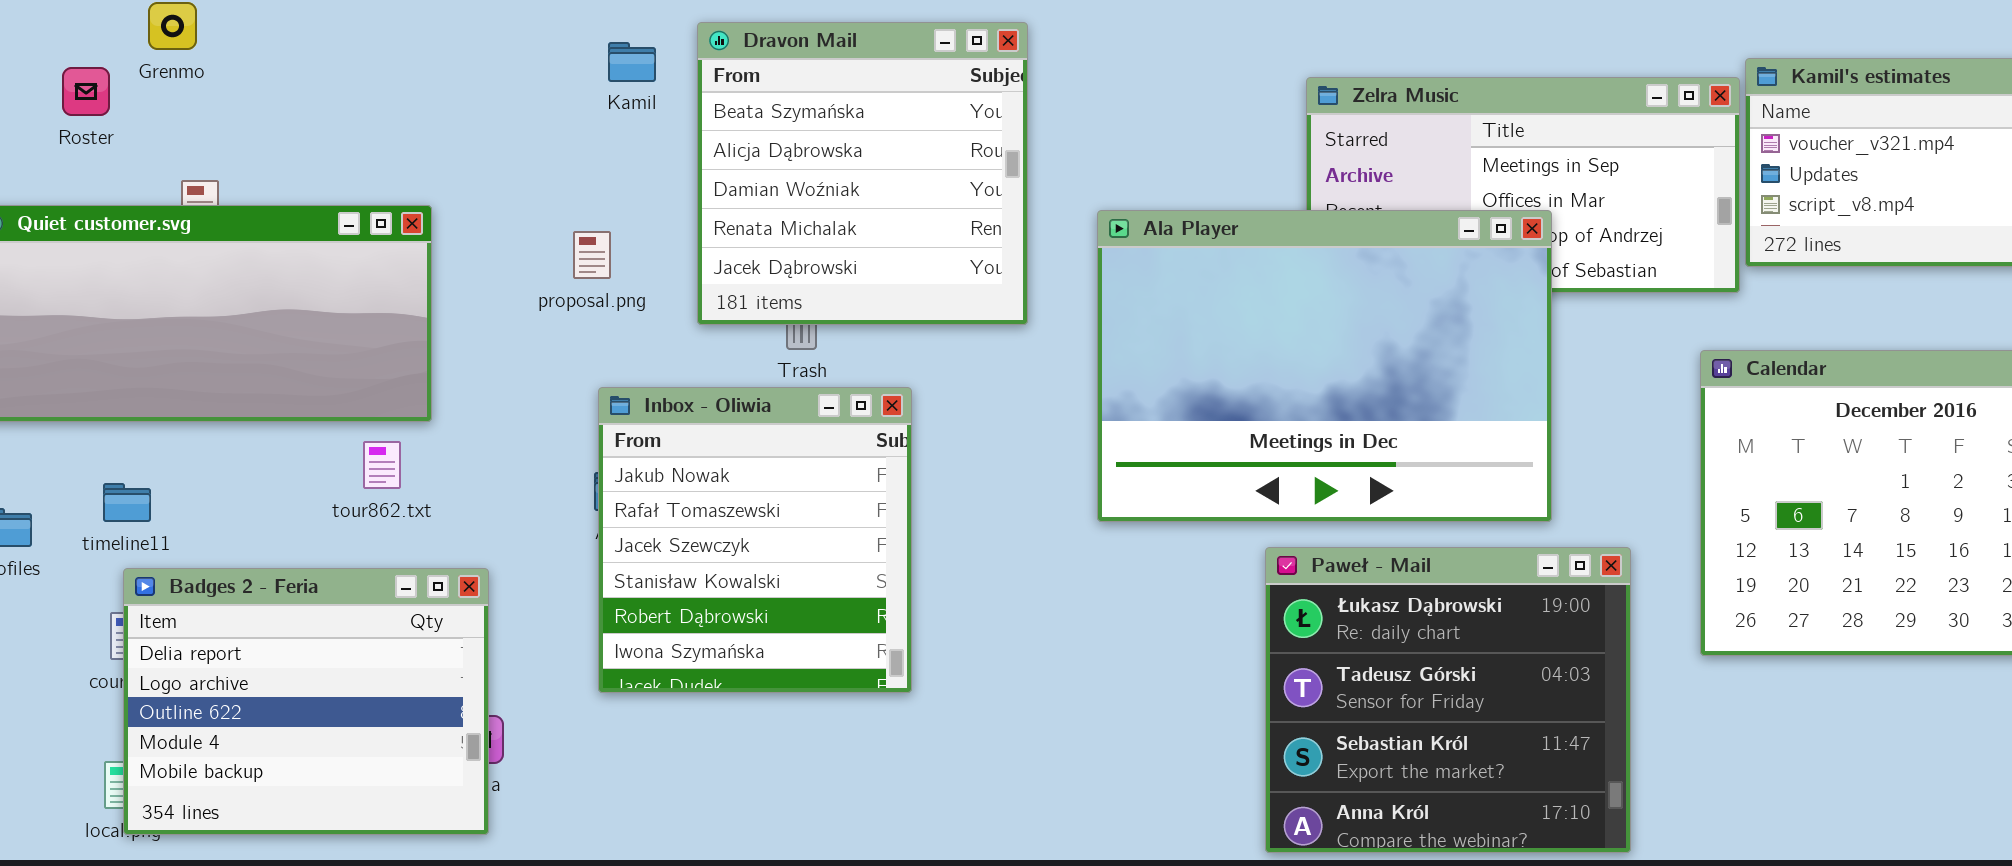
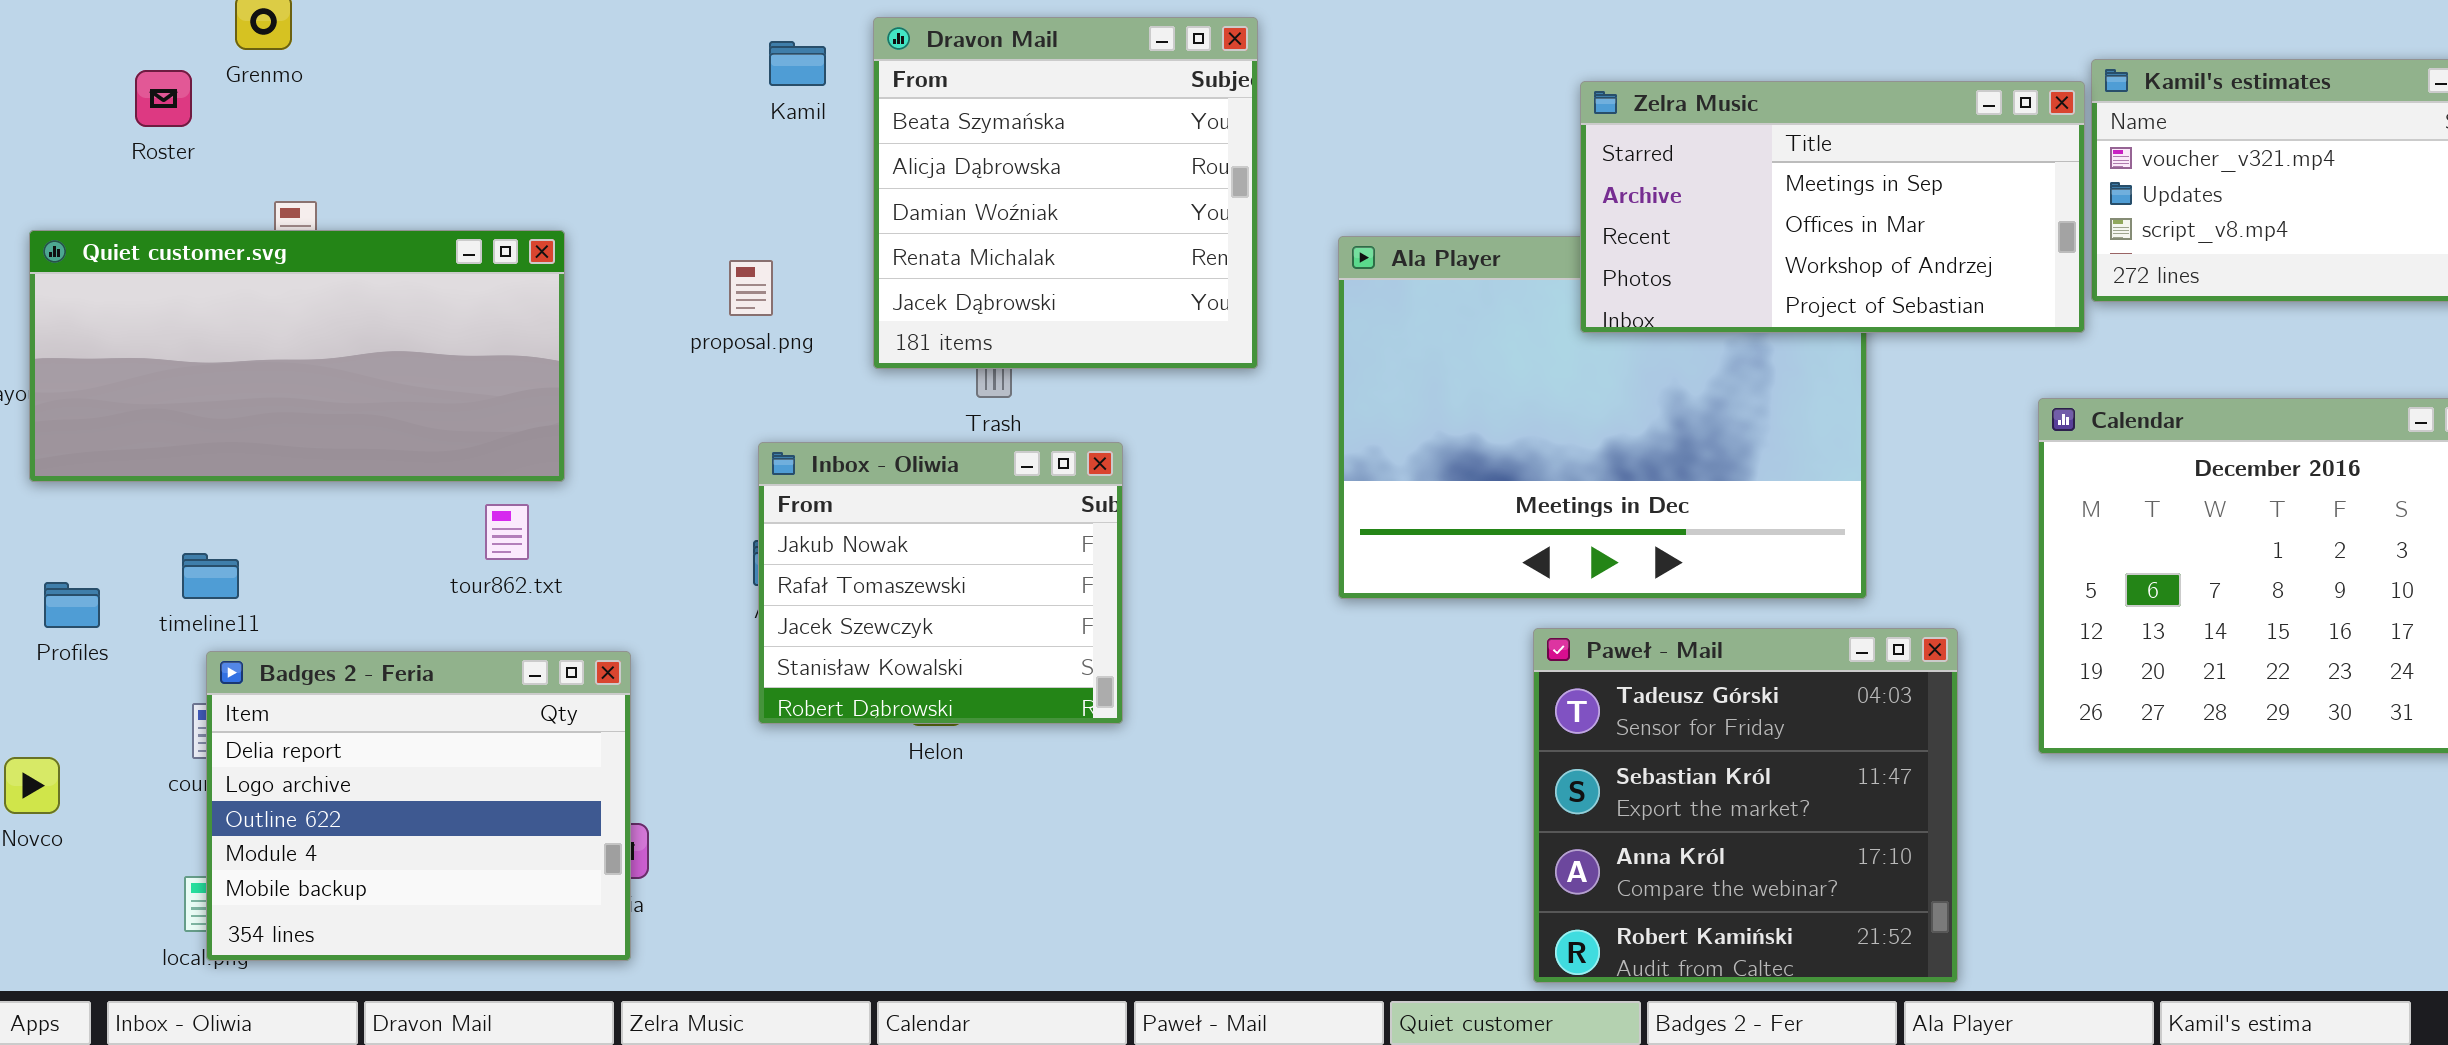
Zelra Music: [1306,77,1740,293] -> [1580,81,2085,333], raised
Inbox - Oliwia: [598,387,912,693] -> [758,442,1123,724], resized
Paweł - Mail: [1265,547,1631,853] -> [1533,628,1958,983], scrolled down 1 row

